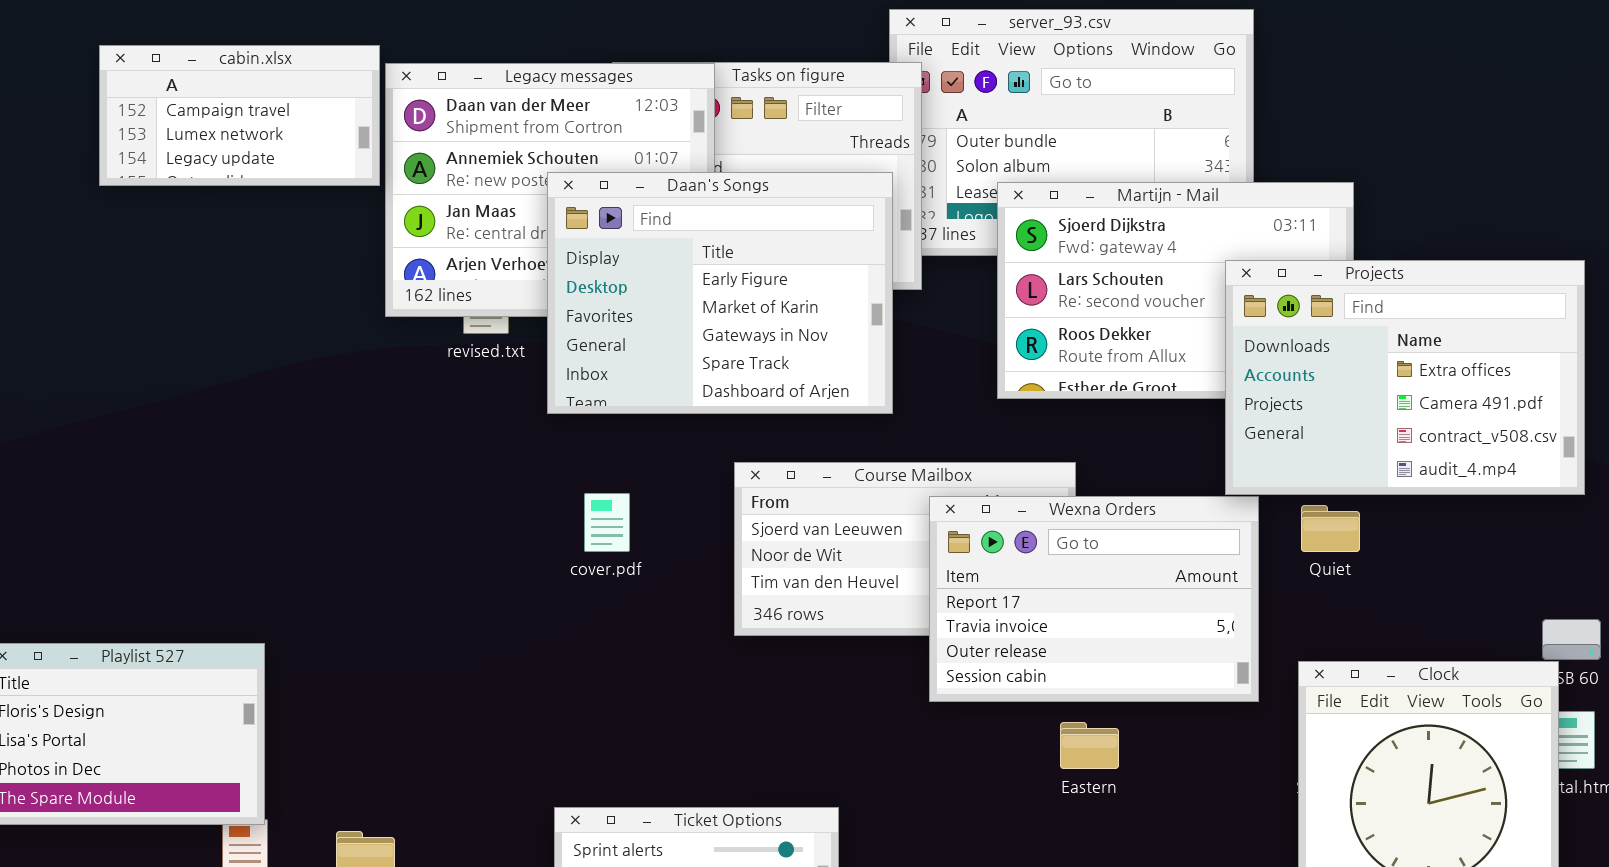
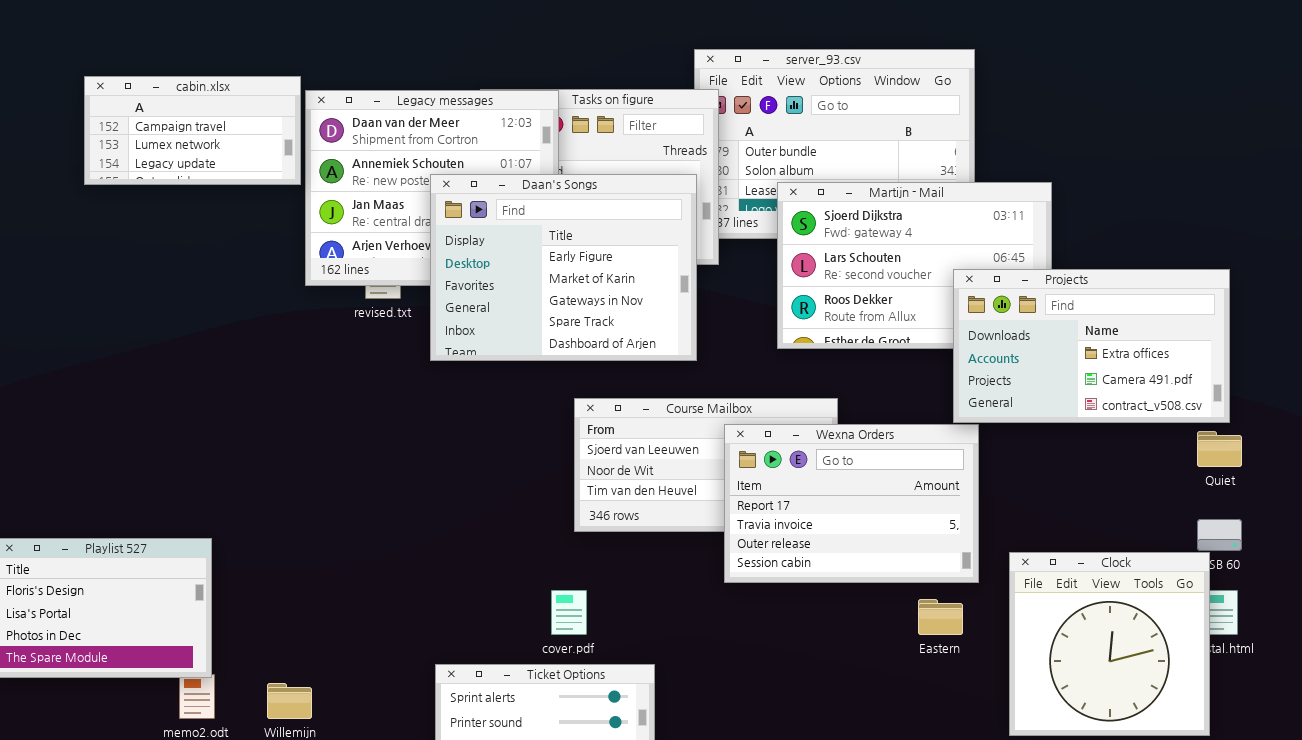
Projects: [1225,260,1585,495] -> [953,269,1230,423], resized
cover.pdf: [584,493,630,552] -> [551,590,587,635], moved
Quiet: [1301,505,1360,552] -> [1197,431,1242,467], moved
Eastern: [1060,722,1119,769] -> [918,599,963,635], moved

